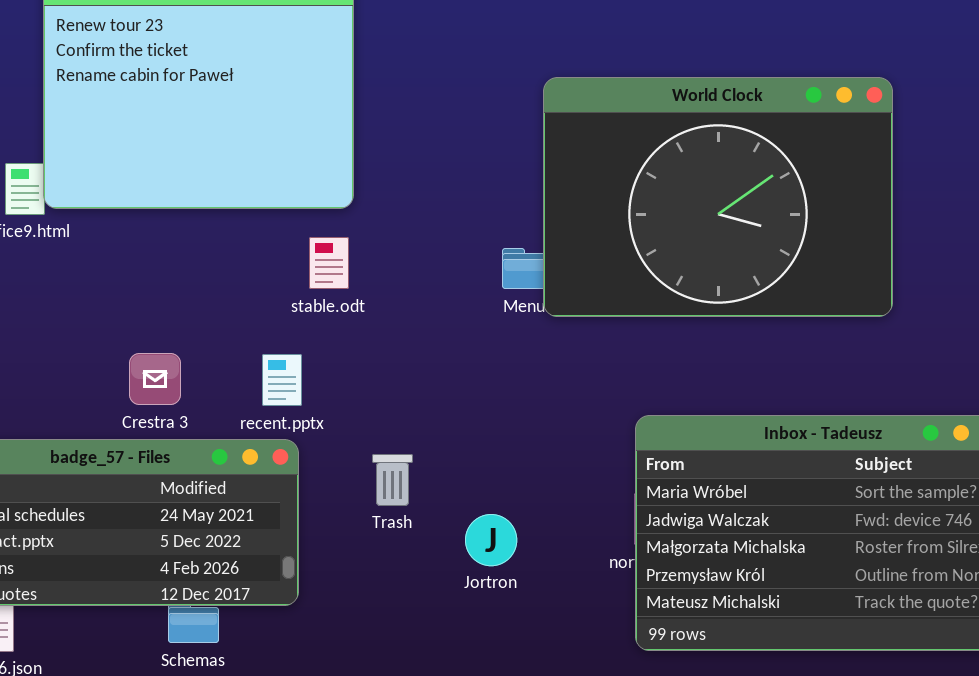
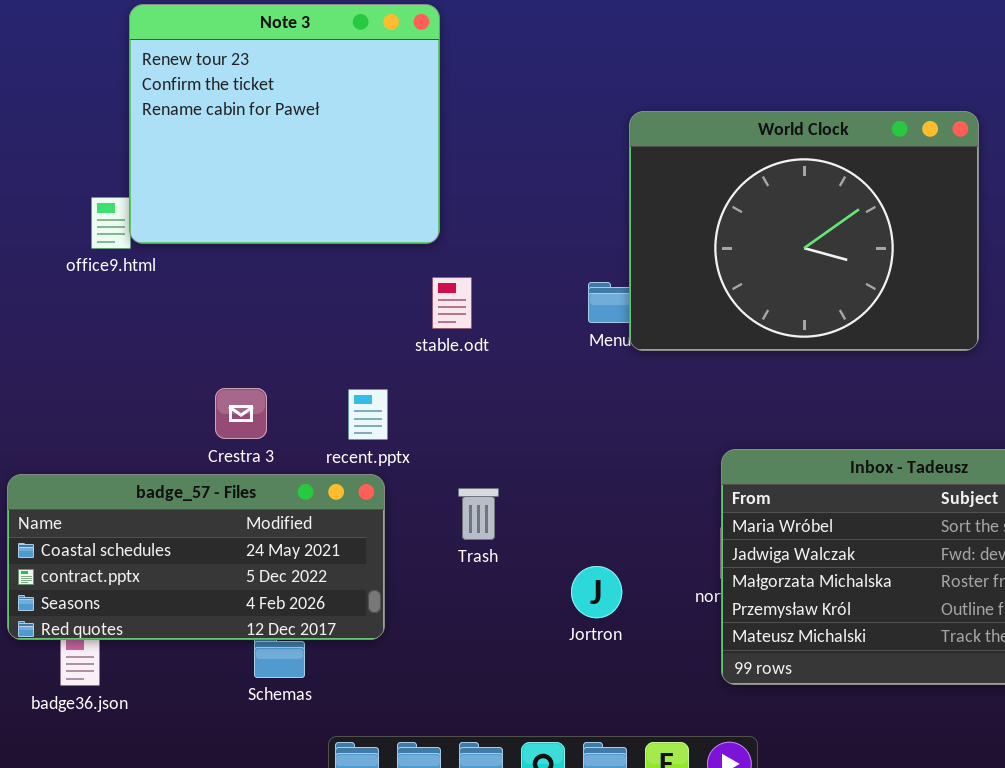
stable.odt: [309,237,349,289] -> [432,277,472,329], moved
Jortron: [465,514,517,566] -> [571,566,622,618], moved

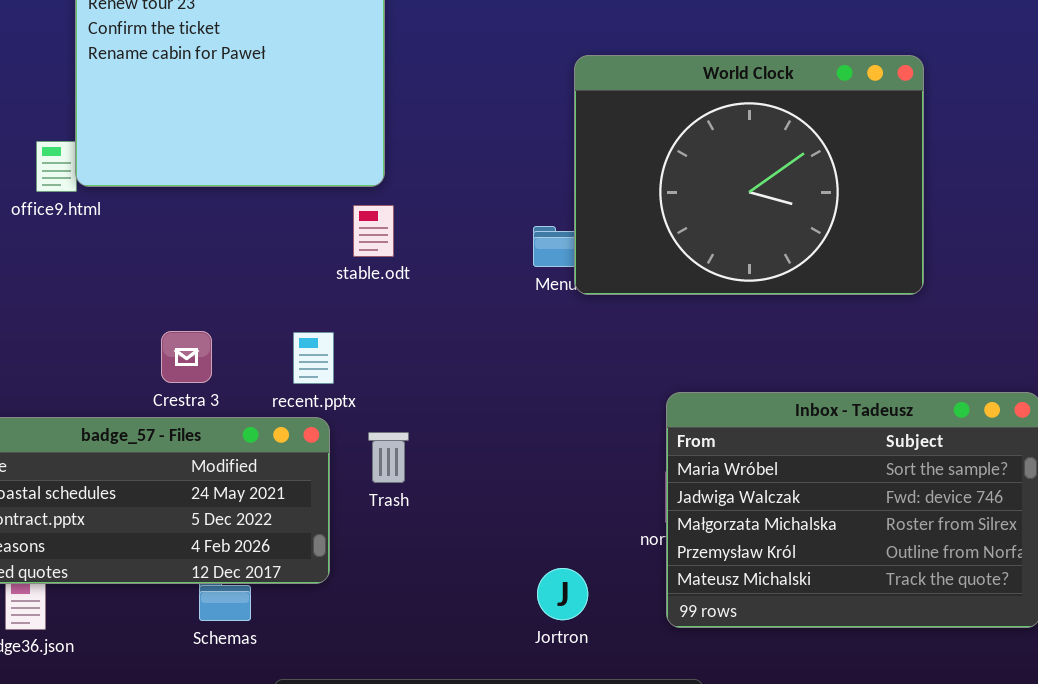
stable.odt: [432,277,472,329] -> [353,205,394,257], moved
Trash: [458,488,499,540] -> [368,432,409,483], moved
Jortron: [571,566,622,618] -> [537,568,588,620], moved

